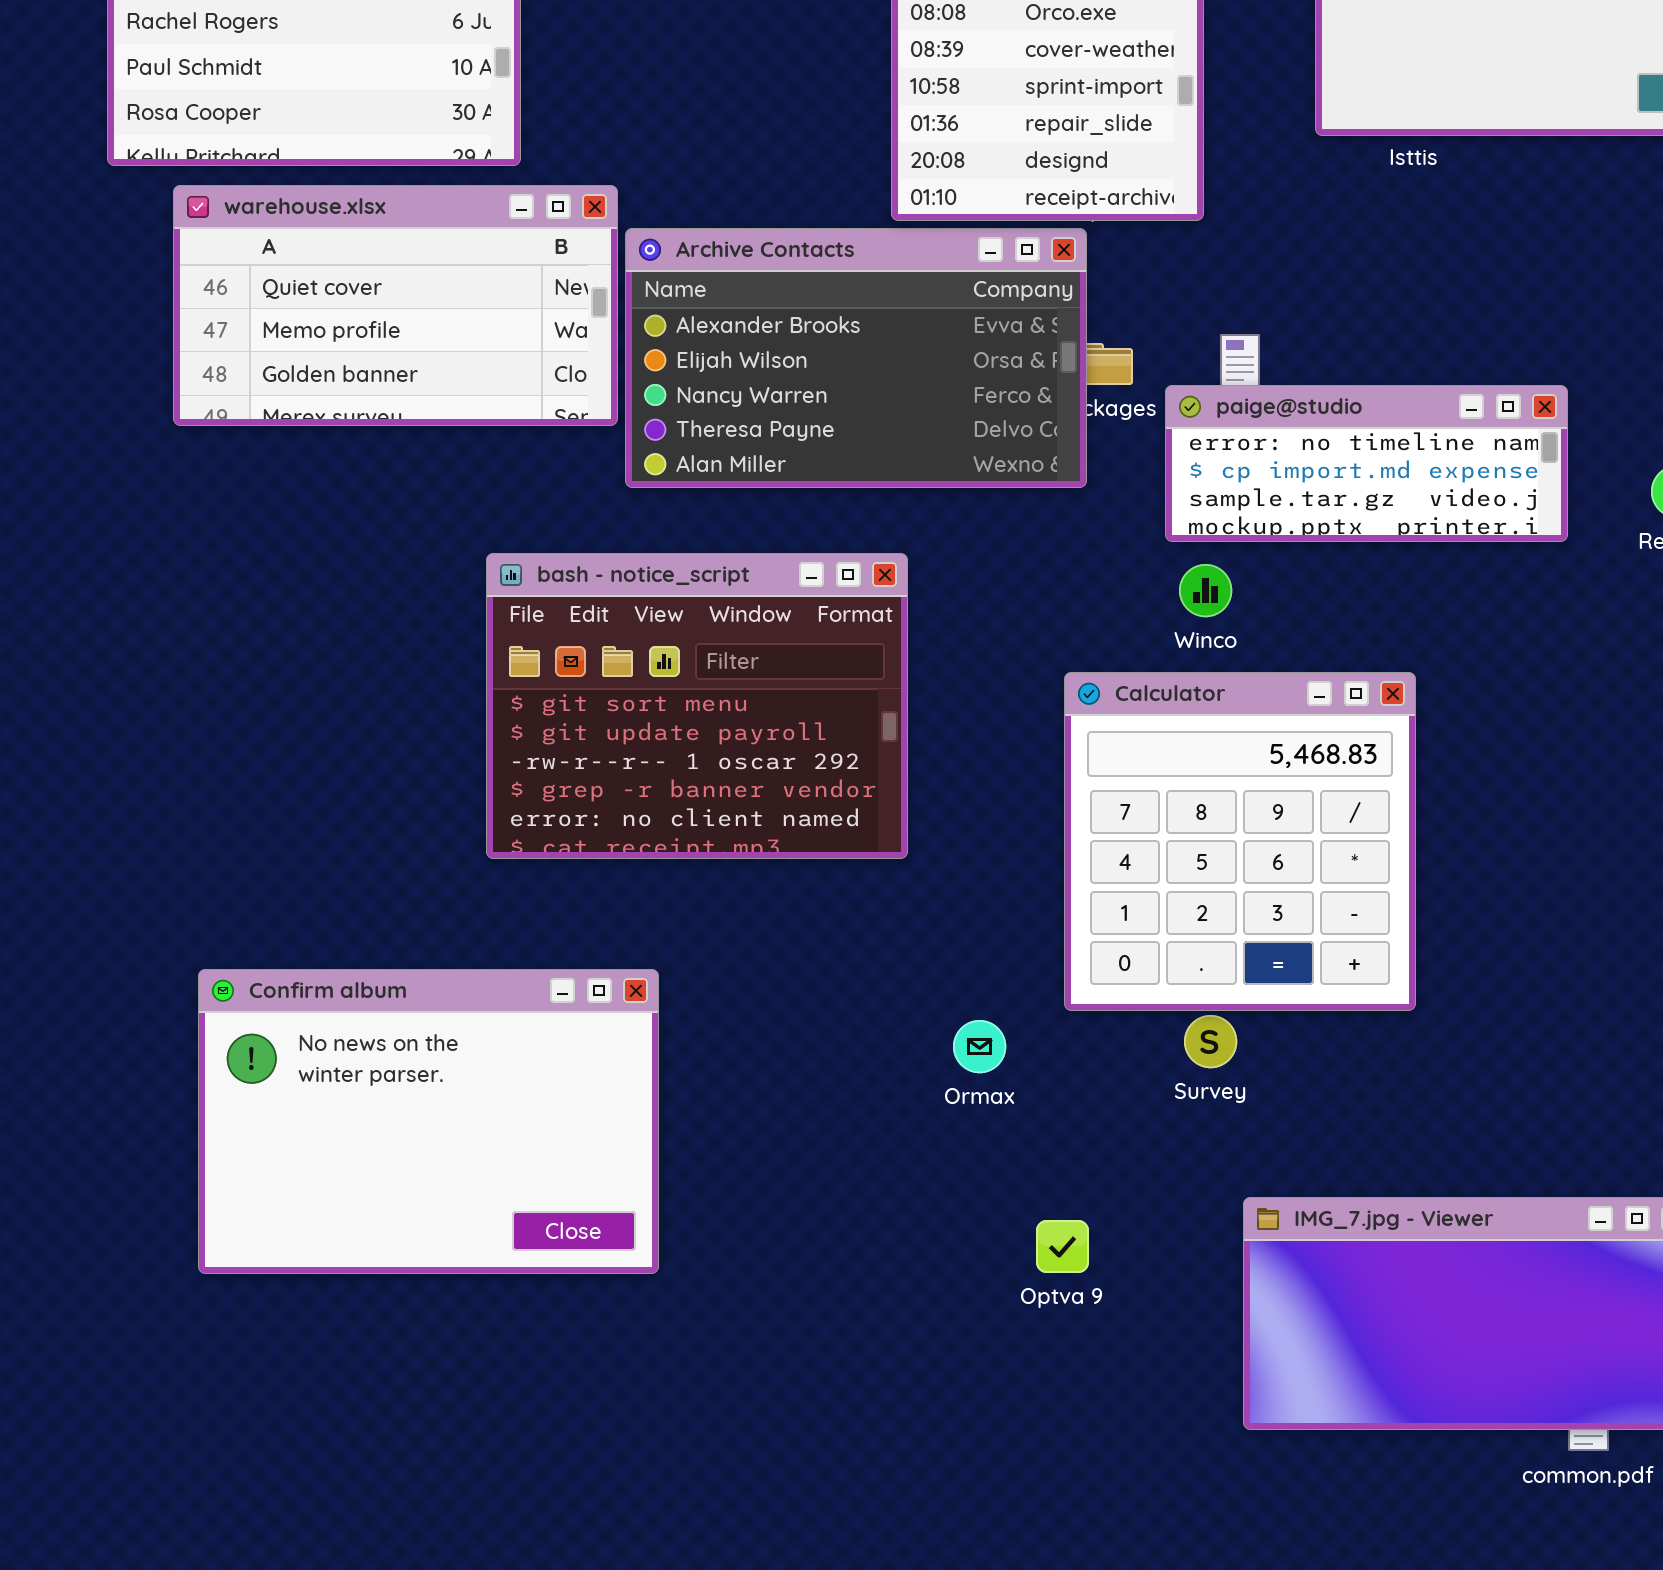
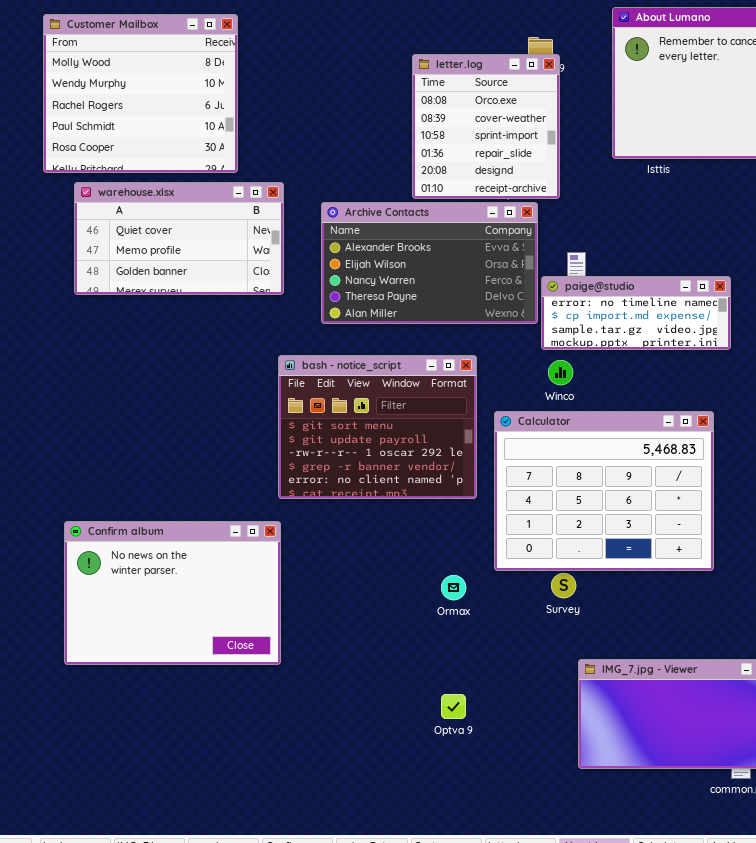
Archive Contacts: [625,228,1087,488] -> [321,202,538,324], moved
bash - notice_script: [486,553,908,859] -> [278,355,477,499], moved
Calculator: [1064,672,1416,1011] -> [494,411,714,571], resized
Confirm album: [198,969,659,1274] -> [64,521,281,665], moved
Optva 9: [1036,1220,1089,1273] -> [441,694,466,719], moved

